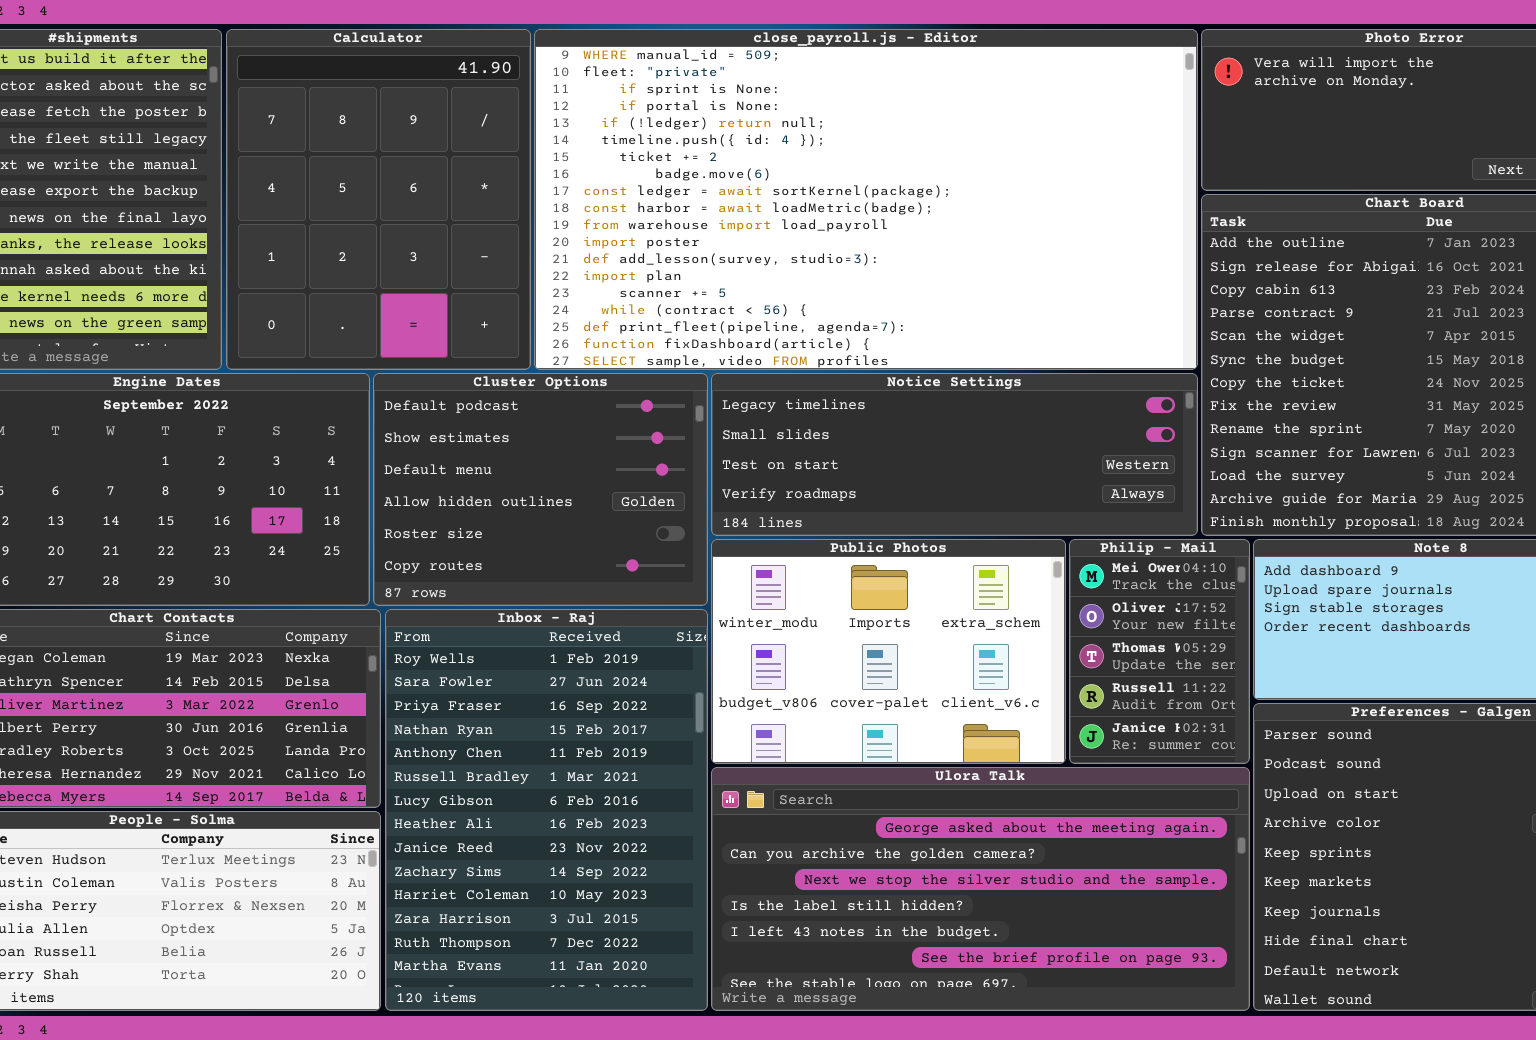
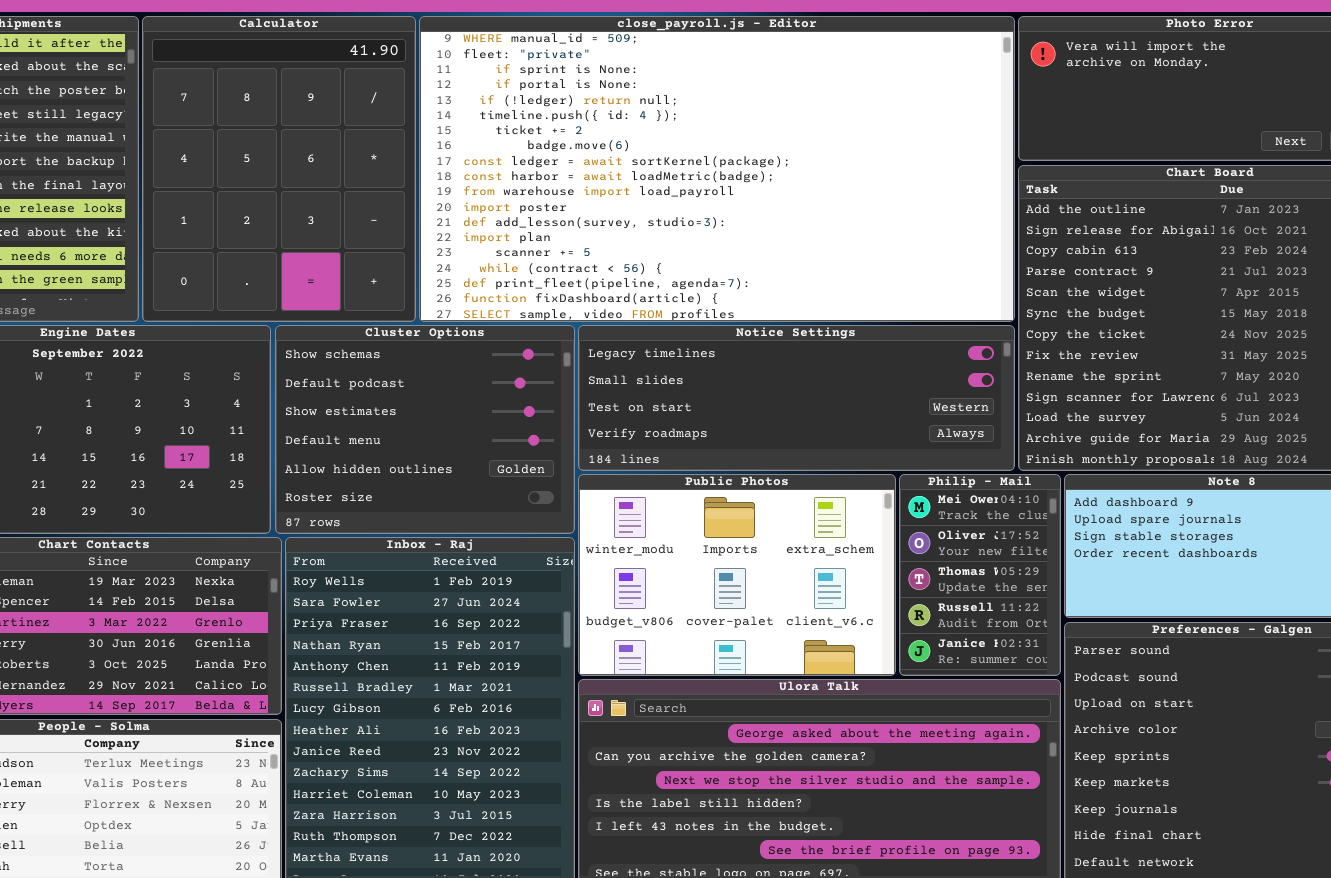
Cluster Options: [373,373,708,606] -> [275,325,575,534], scrolled up 1 row

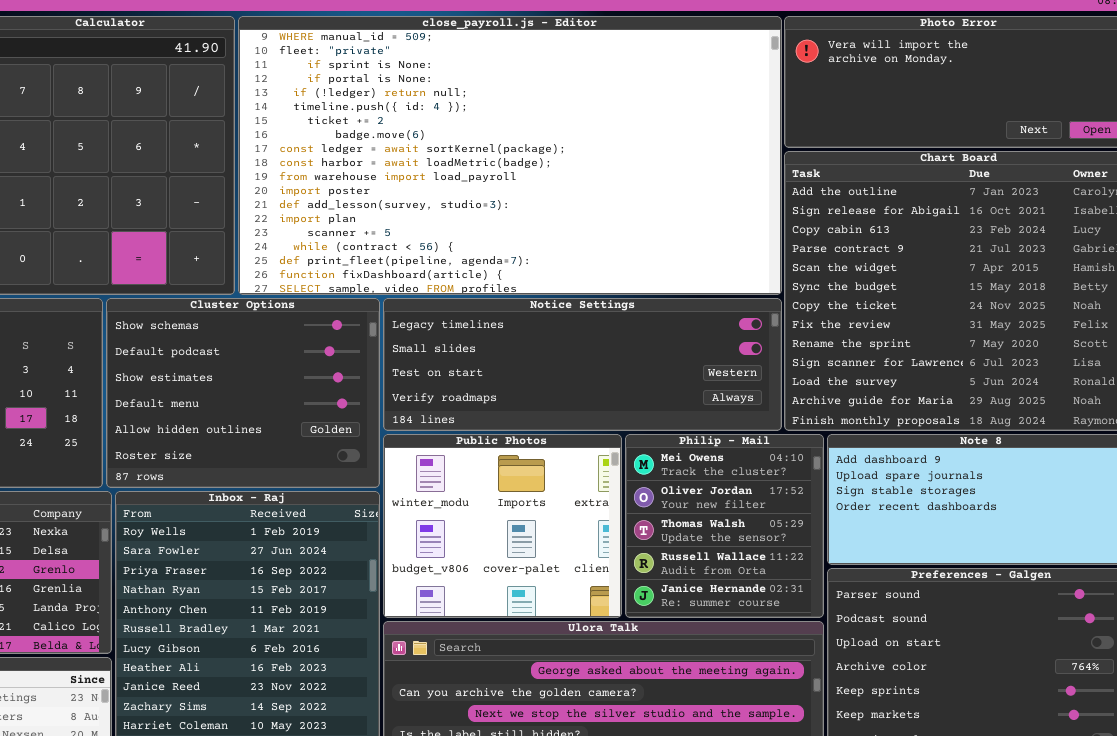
Public Photos: [578,474,896,676] -> [383,434,622,618], resized
Philip - Mail: [899,474,1061,676] -> [625,434,824,618], resized

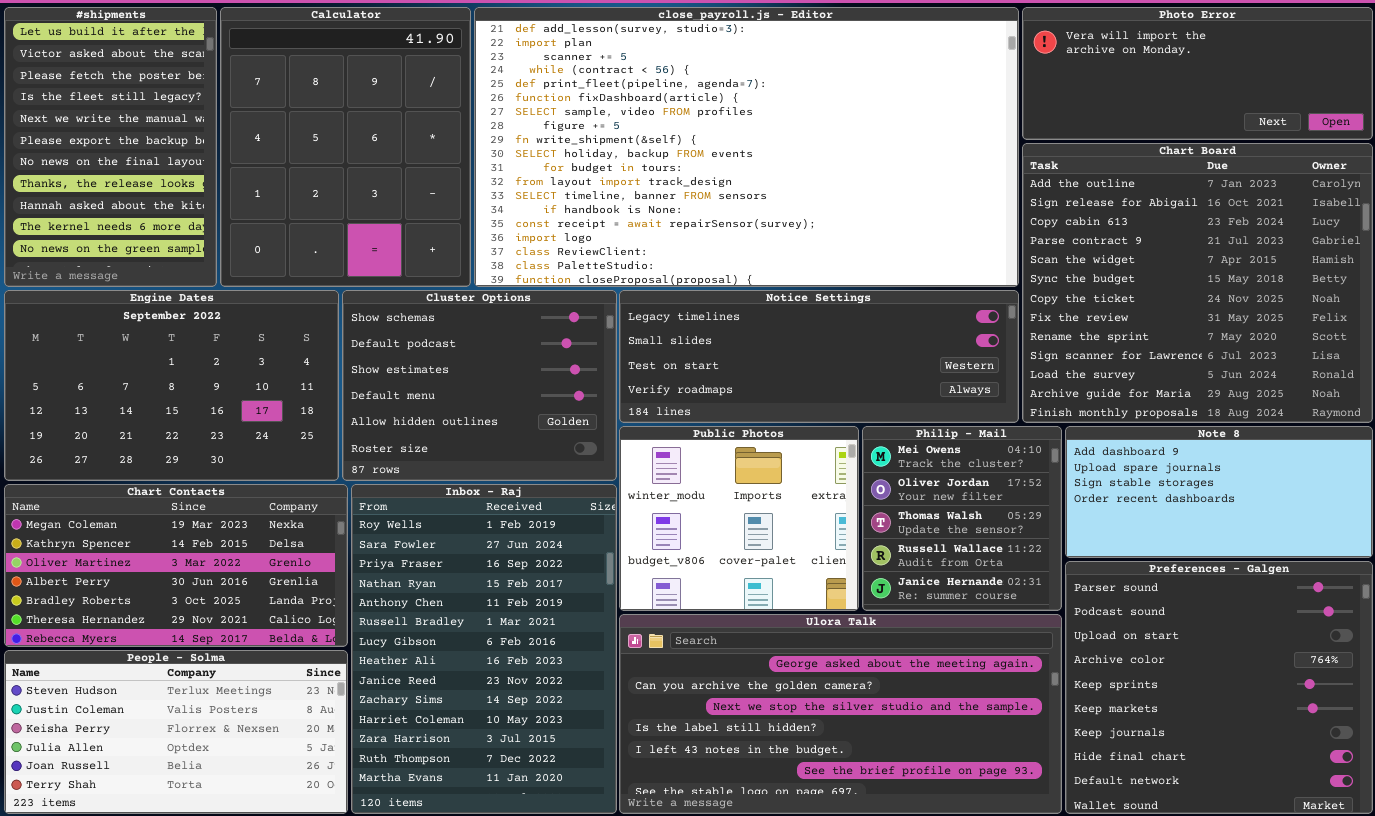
close_payroll.js - Editor: [238,16,782,295] -> [474,7,1019,287], scrolled down 12 rows

